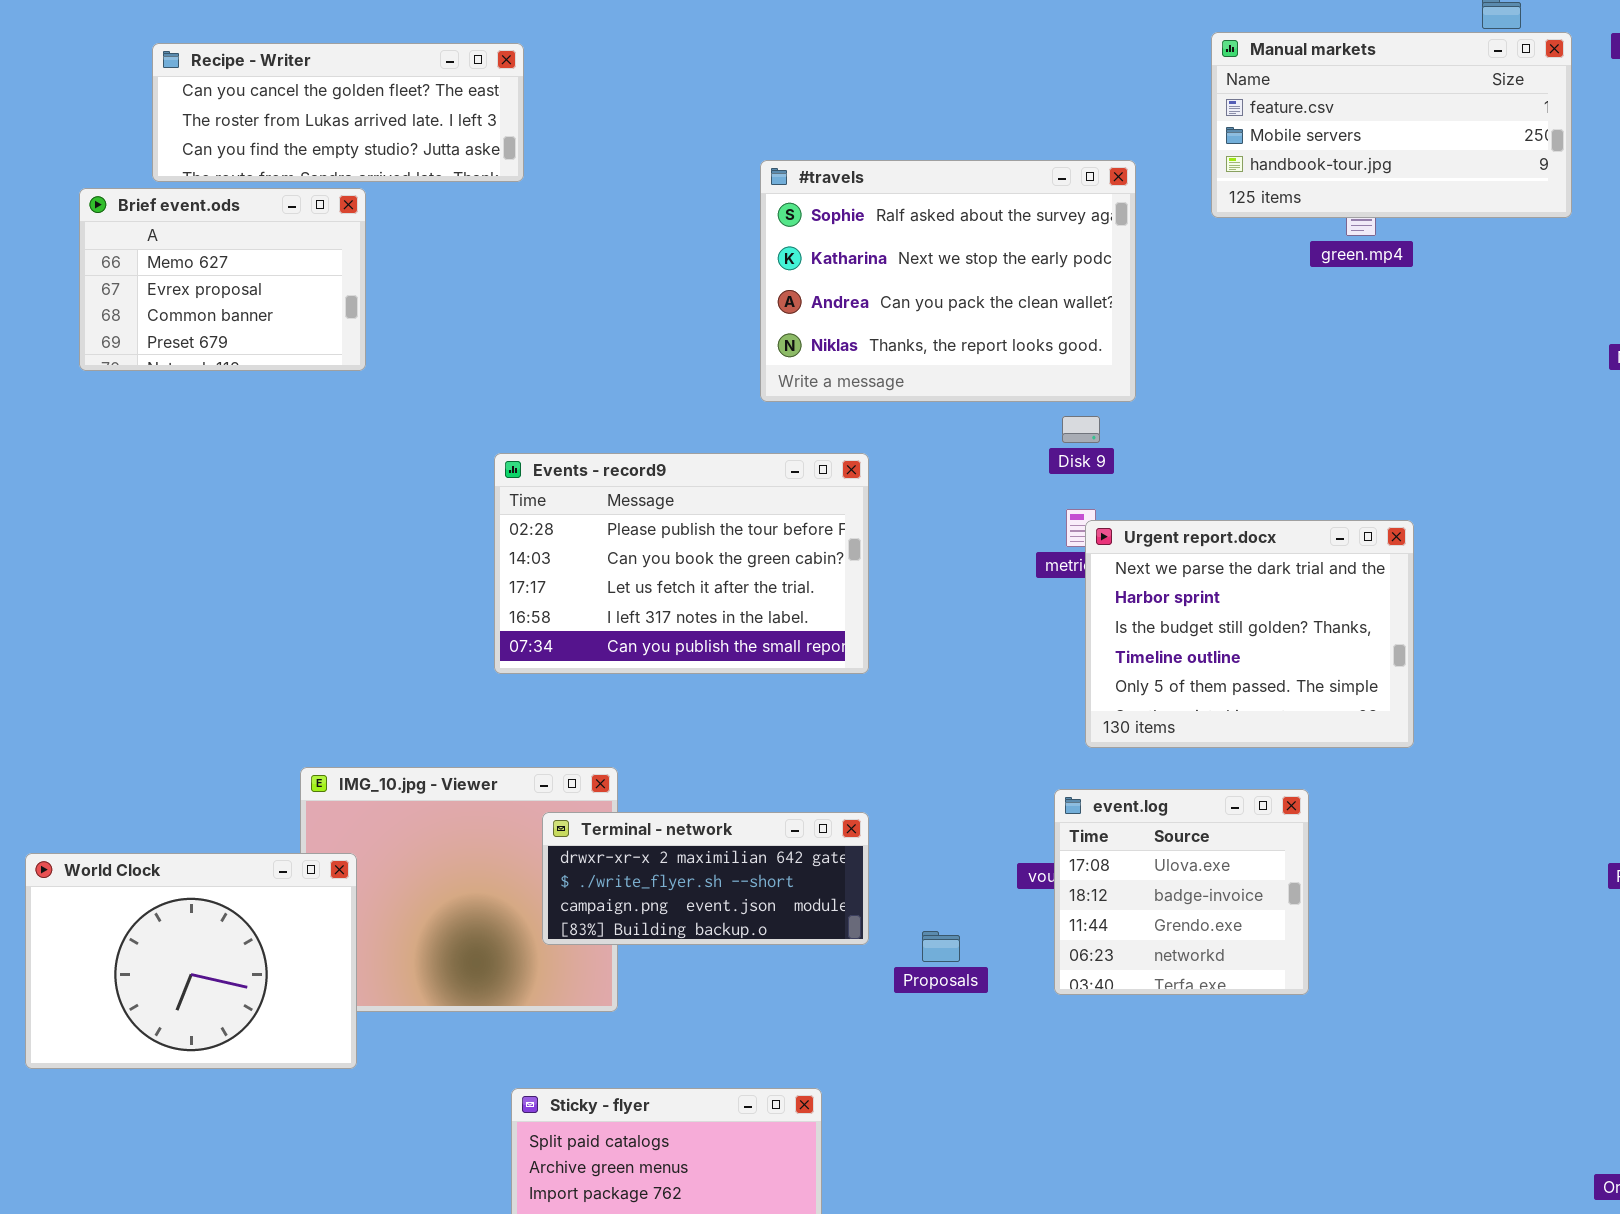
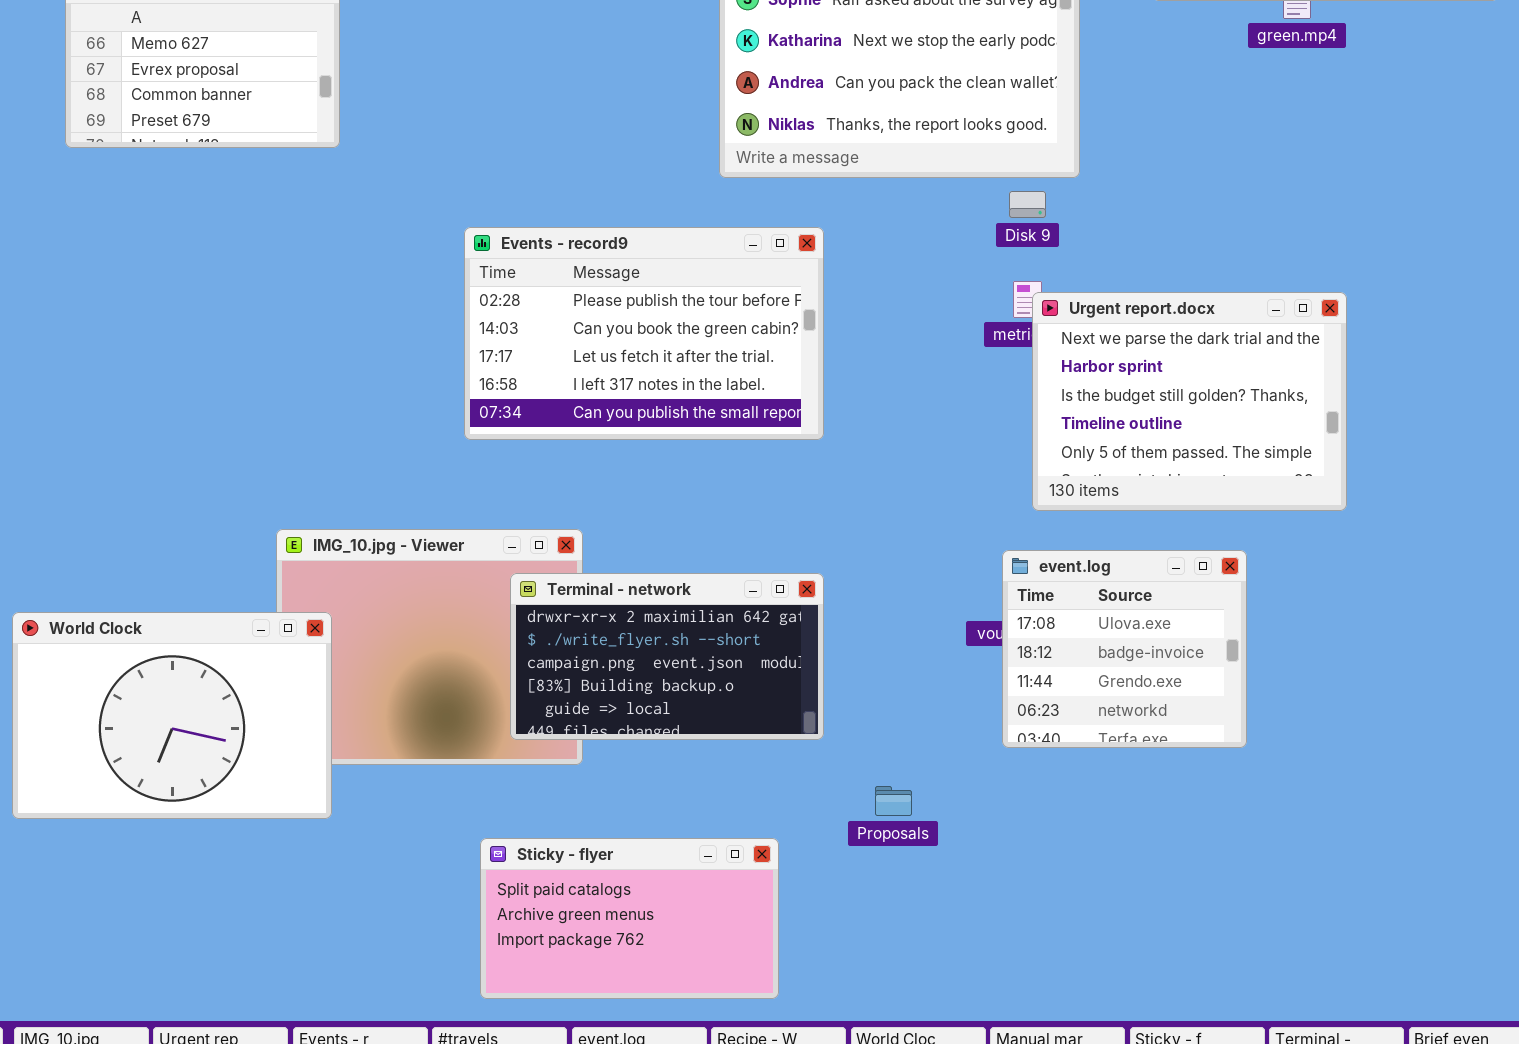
Terminal - network: [542,812,869,945] -> [510,573,824,740], resized
Proposals: [922,931,960,962] -> [875,786,912,816], moved

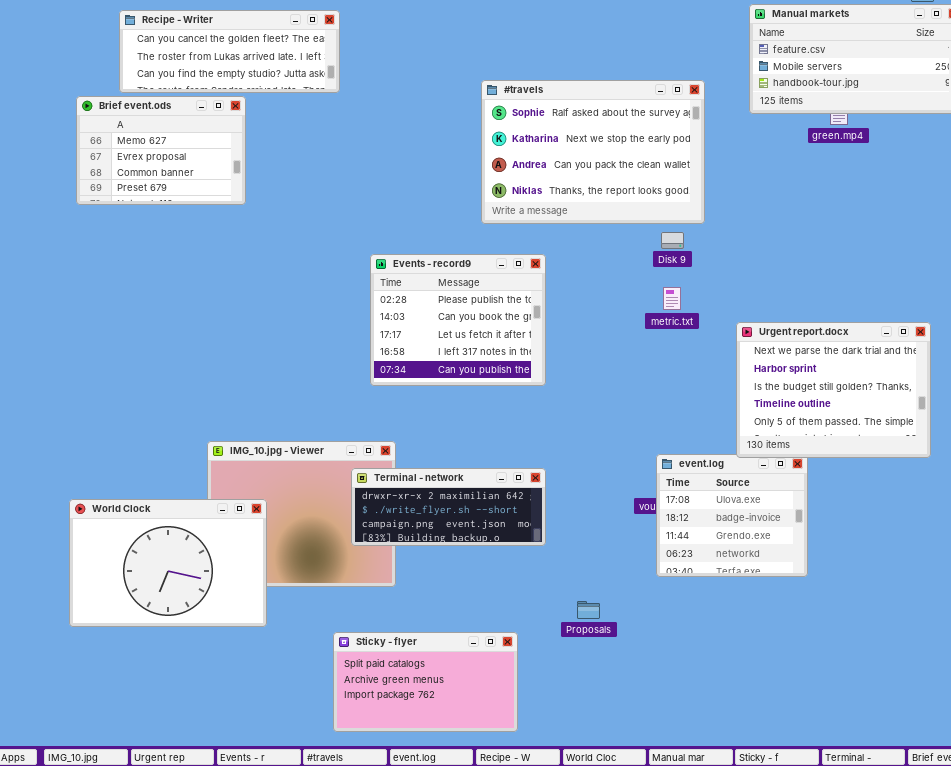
Events - record9: [464,227,824,440] -> [370,254,546,386], resized
Urgent report.docx: [1032,292,1347,511] -> [736,322,931,458], moved
Terminal - network: [510,573,824,740] -> [351,468,546,546], resized
World Clock: [12,612,332,819] -> [69,499,267,627], moved

